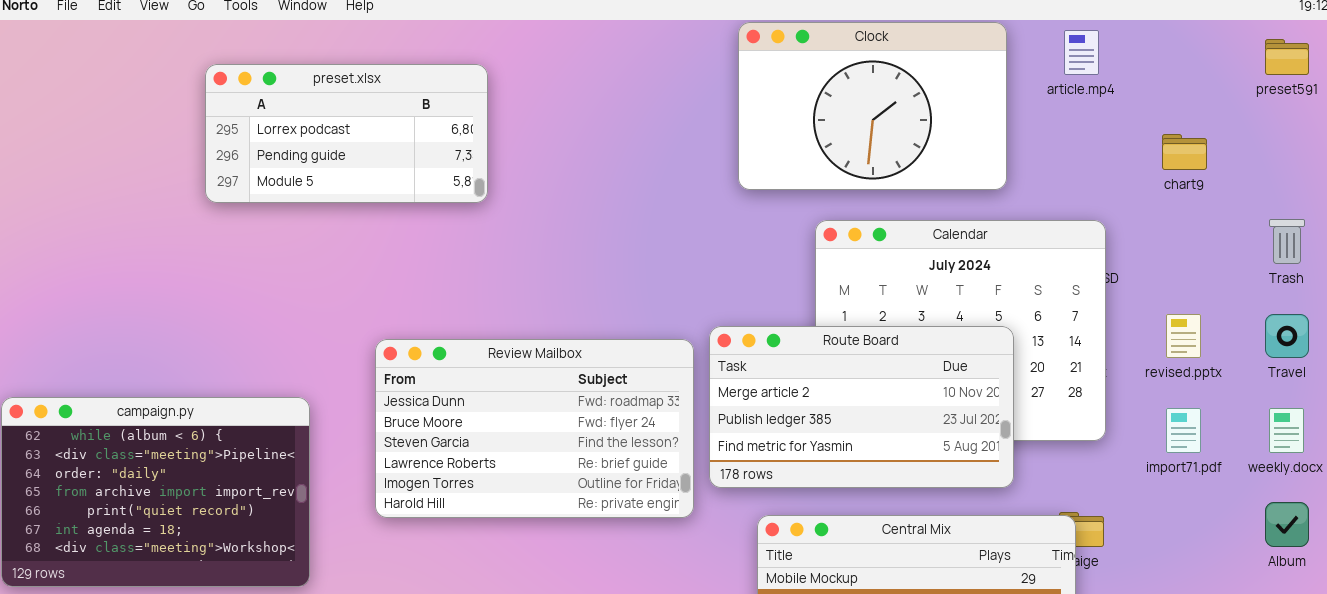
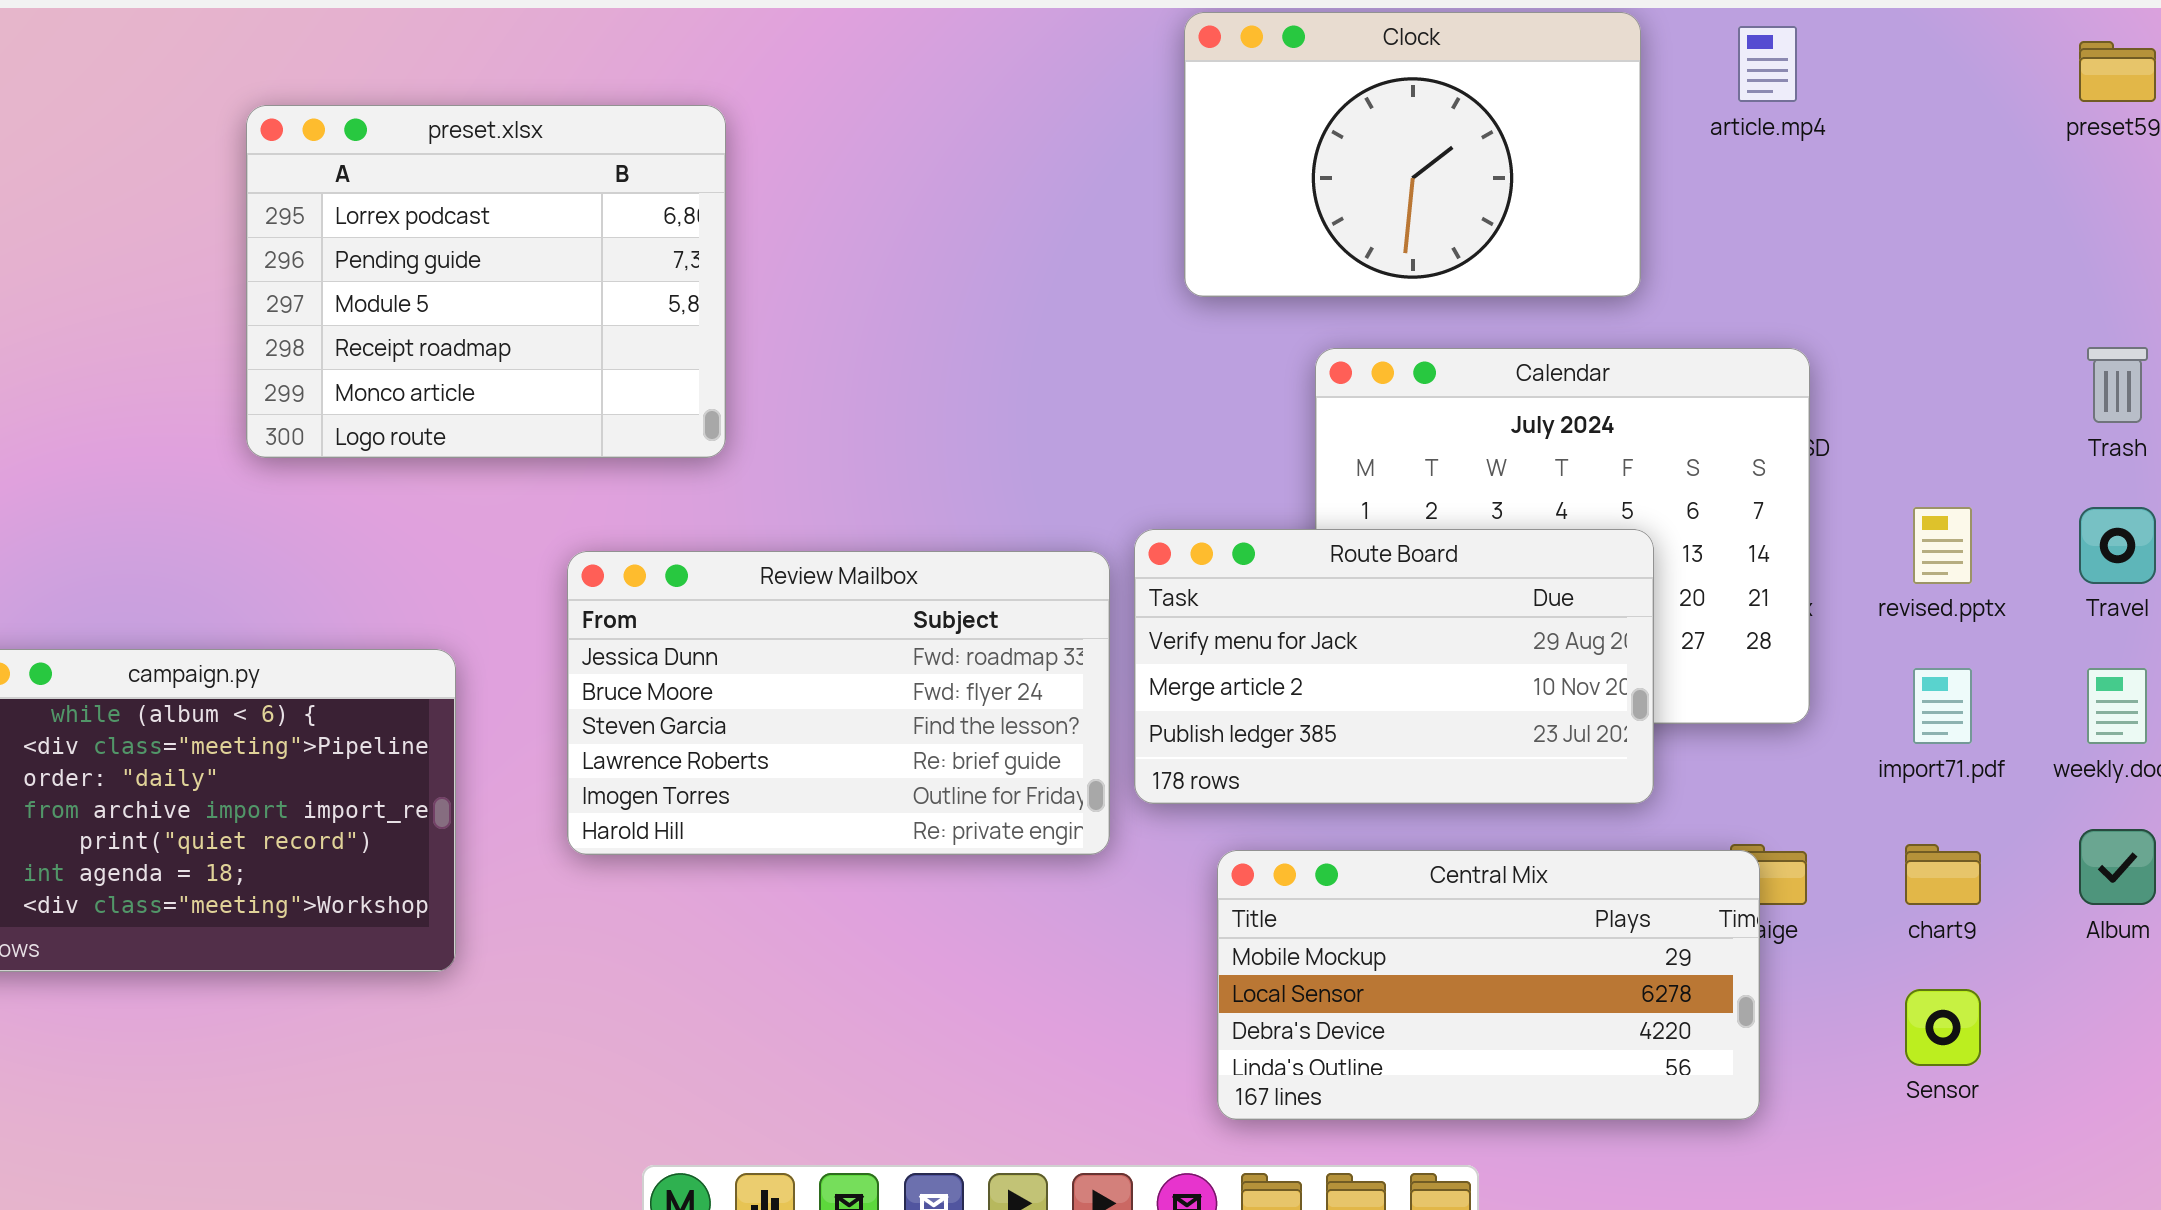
preset.xlsx: [205,64,488,203] -> [246,105,726,458], moved, resized
chart9: [1162,134,1207,170] -> [1905,844,1981,905], moved
Route Board: [709,326,1014,488] -> [1134,529,1654,804], scrolled up 1 row

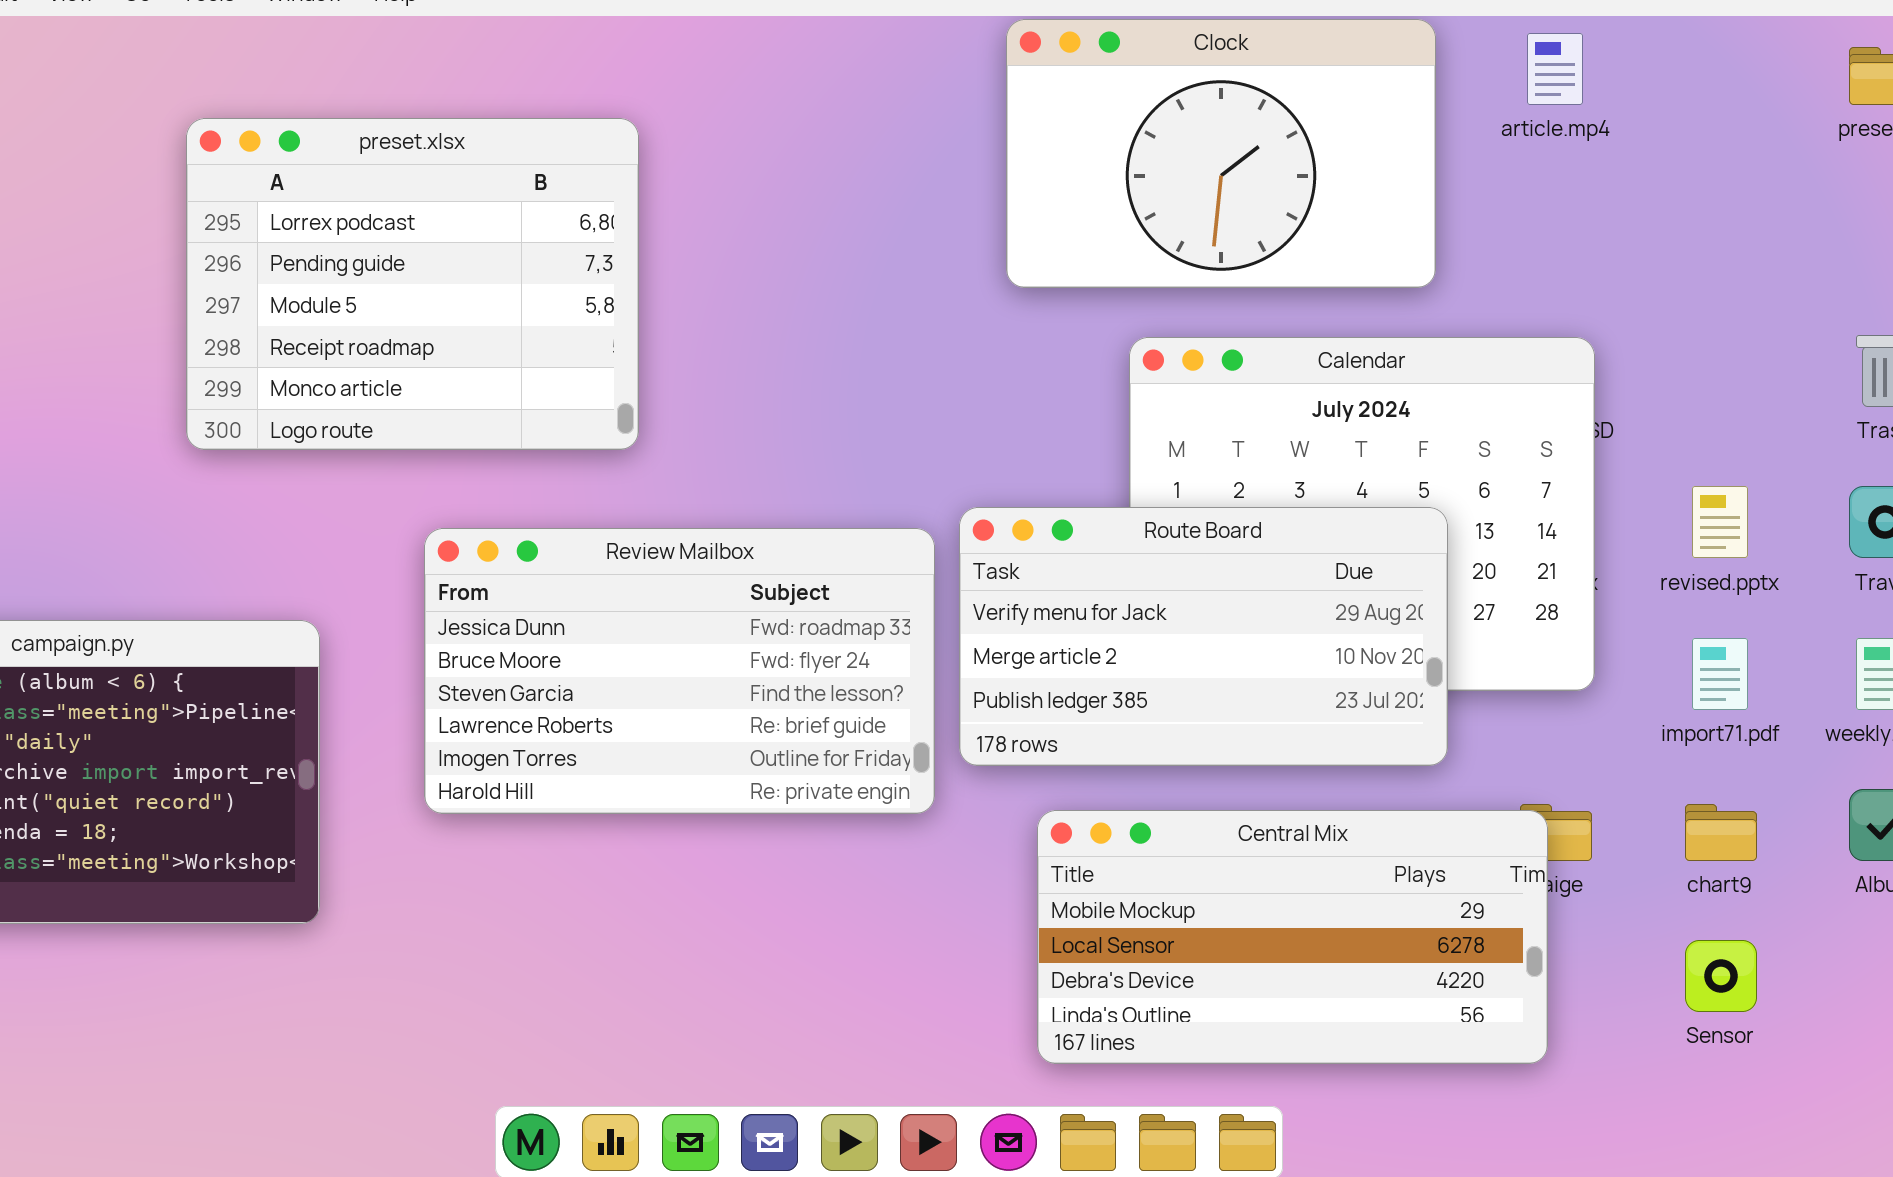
preset.xlsx: [246,105,726,458] -> [186,118,639,450], moved

